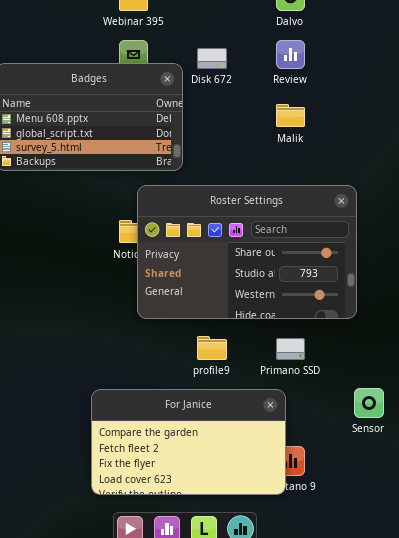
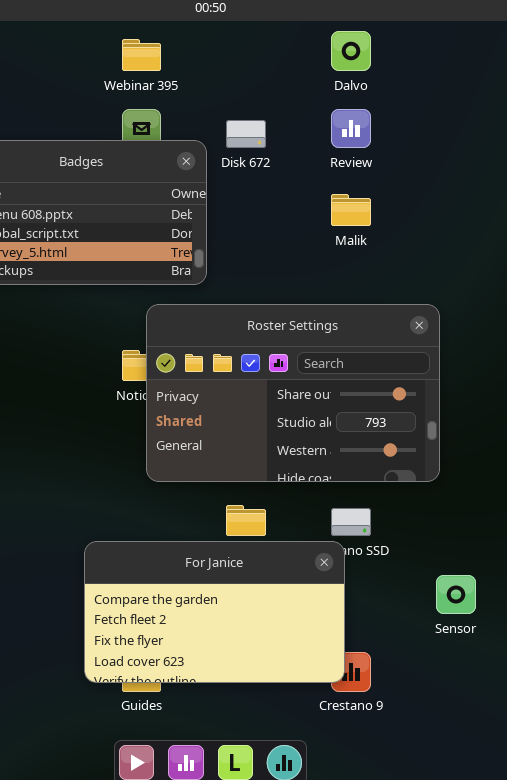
For Janice: [91,389,286,495] -> [84,541,345,683], moved

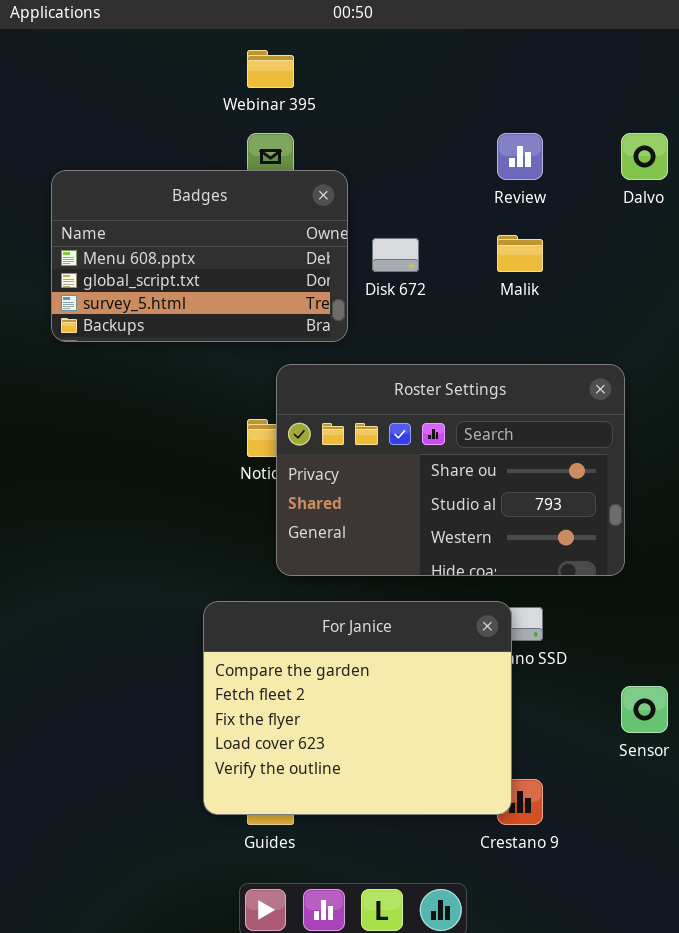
Dalvo: [331,31,371,71] -> [621,133,668,180], moved
Disk 672: [226,120,266,148] -> [372,238,419,272], moved
For Janice: [84,541,345,683] -> [203,601,512,815], resized

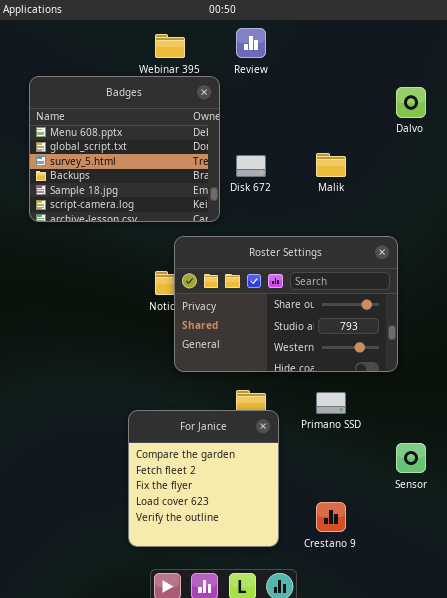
Review: [497,133,543,180] -> [236,28,266,58], moved
Badges: [51,170,348,342] -> [29,76,220,222], resized
For Janice: [203,601,512,815] -> [128,410,279,547], moved, resized

